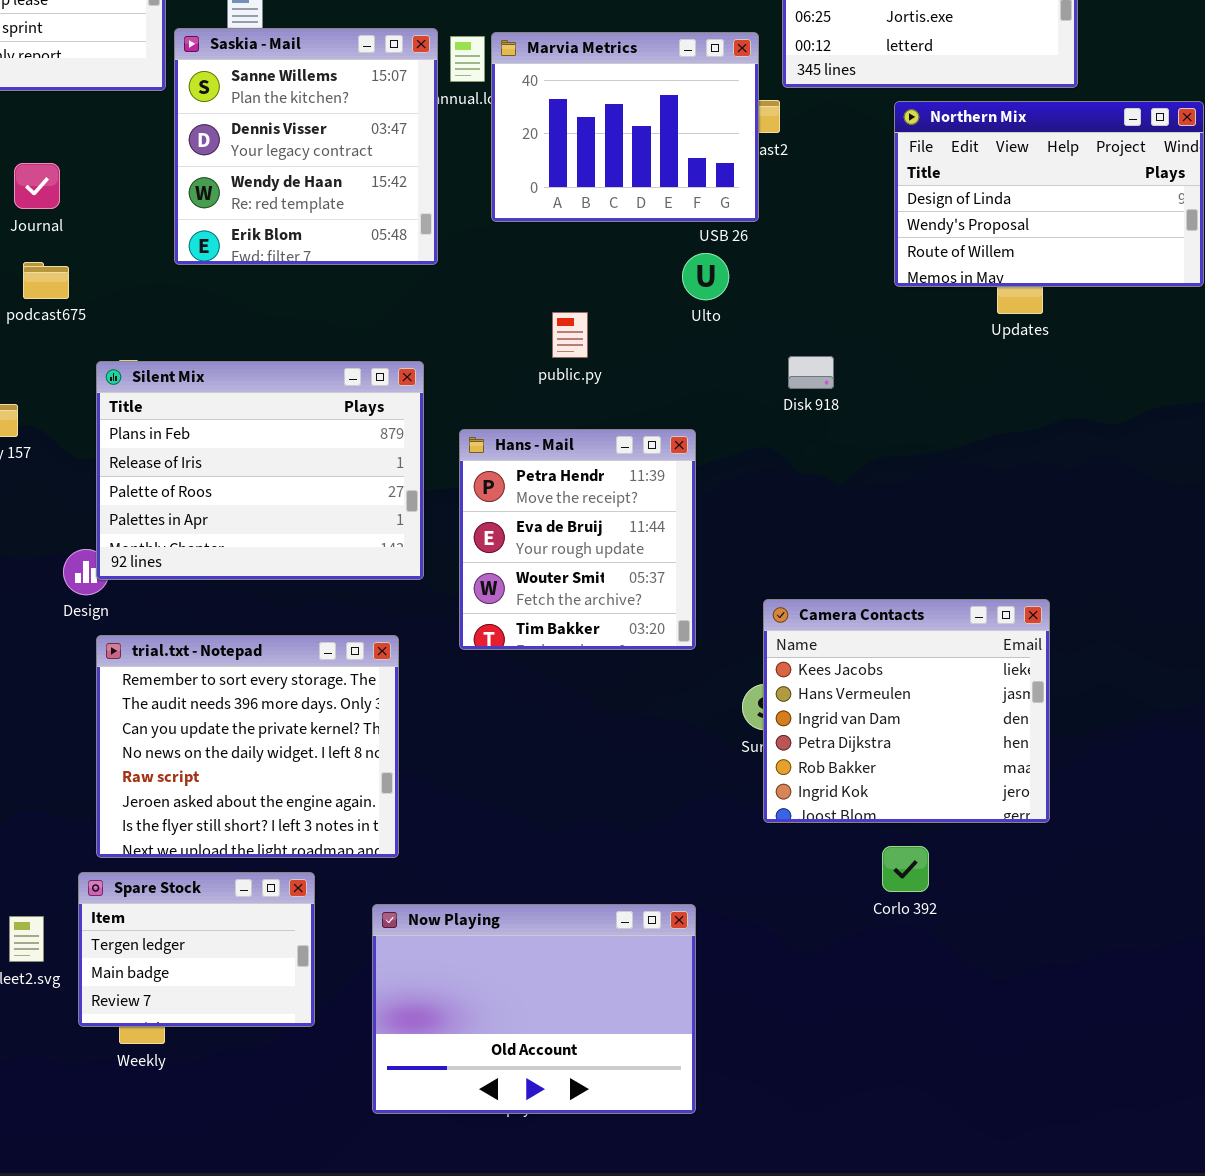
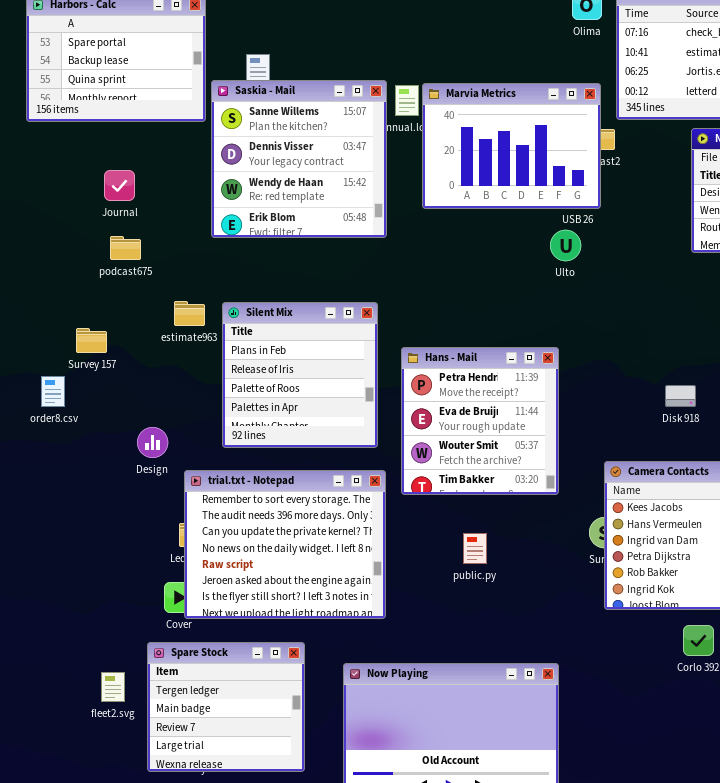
public.py: [552,312,588,358] -> [463,533,487,564], moved
Disk 918: [788,356,834,389] -> [665,385,696,407], moved
Silent Mix: [96,361,424,580] -> [222,302,378,448], resized
trial.txt - Notepad: [96,635,399,858] -> [184,470,386,619], moved
Spare Stock: [78,872,315,1027] -> [147,642,305,772], resized

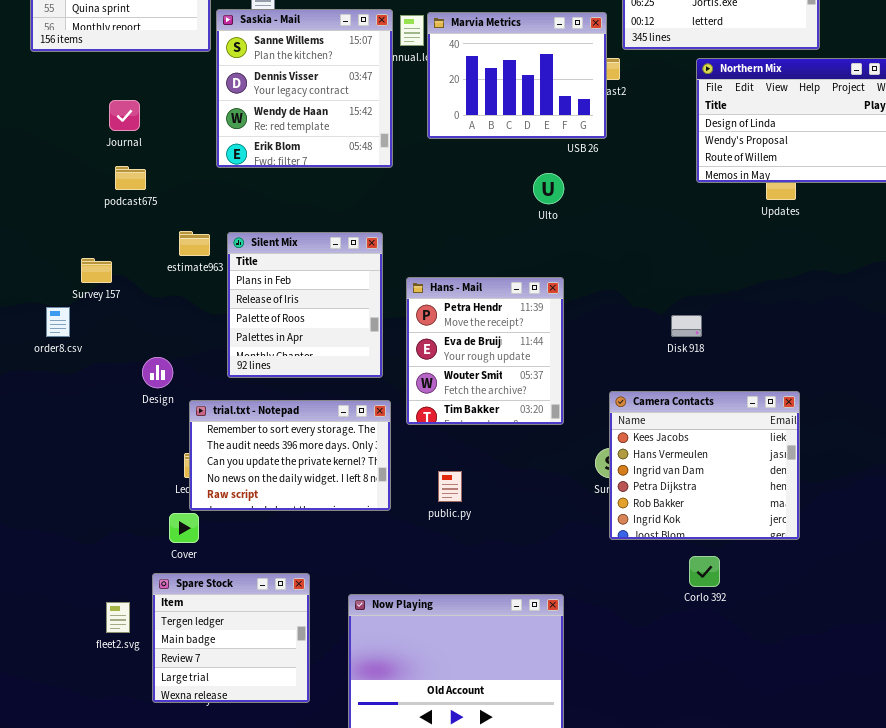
Ulto: [550,230,581,261] -> [533,173,564,204], moved
trial.txt - Notepad: [184,470,386,619] -> [189,400,391,511], resized
public.py: [463,533,487,564] -> [438,471,462,502], moved

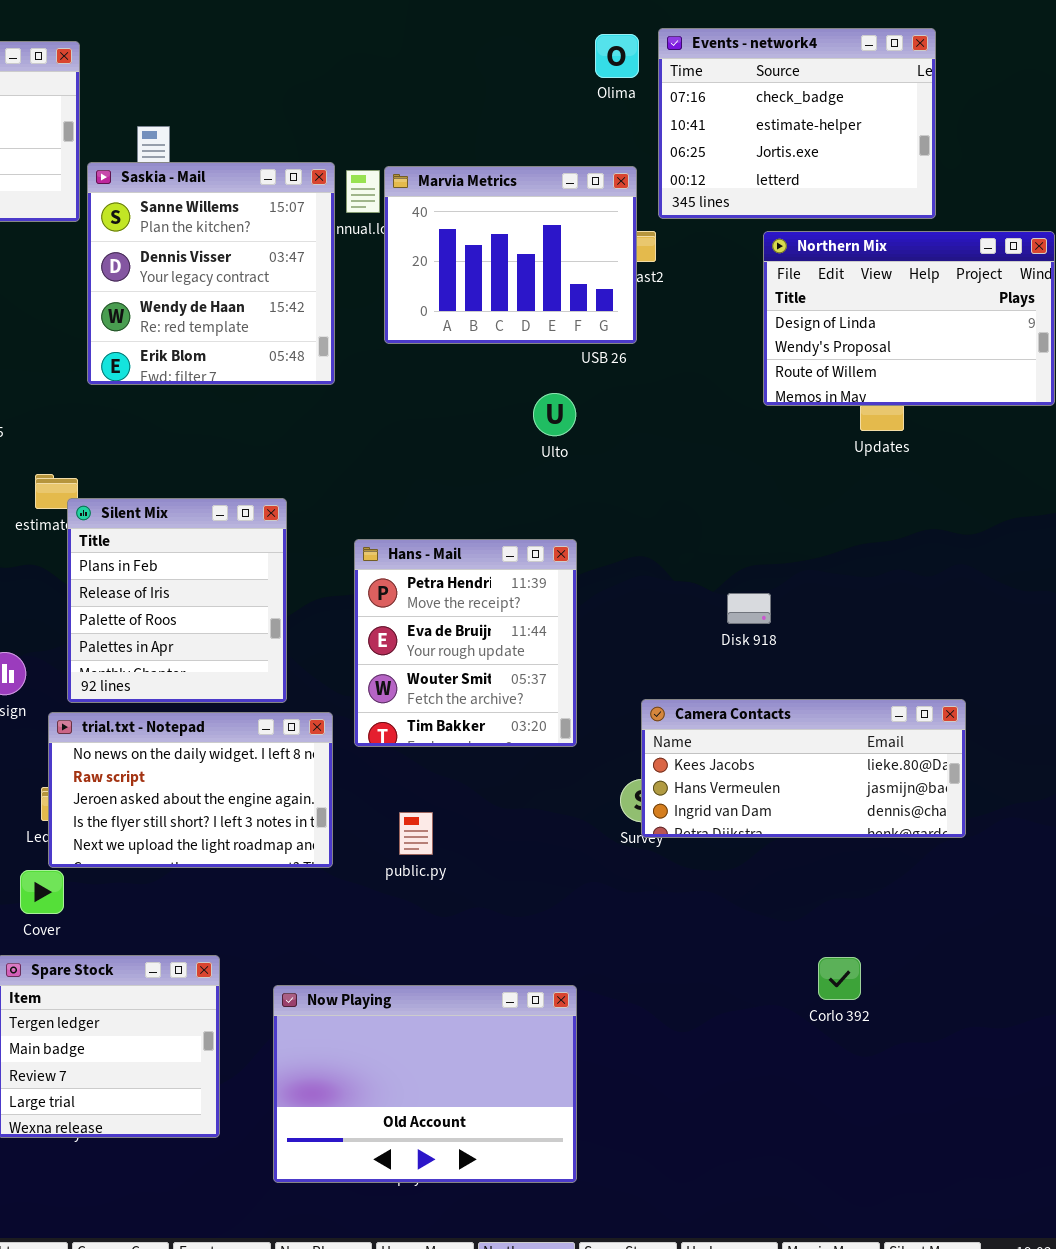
Silent Mix: [227,232,383,378] -> [67,498,287,703], moved
Camera Contacts: [609,391,800,540] -> [641,699,966,838], resized
trial.txt - Notepad: [189,400,391,511] -> [48,712,333,868], scrolled down 3 rows
Corlo 392: [689,556,720,587] -> [818,957,861,1000], moved

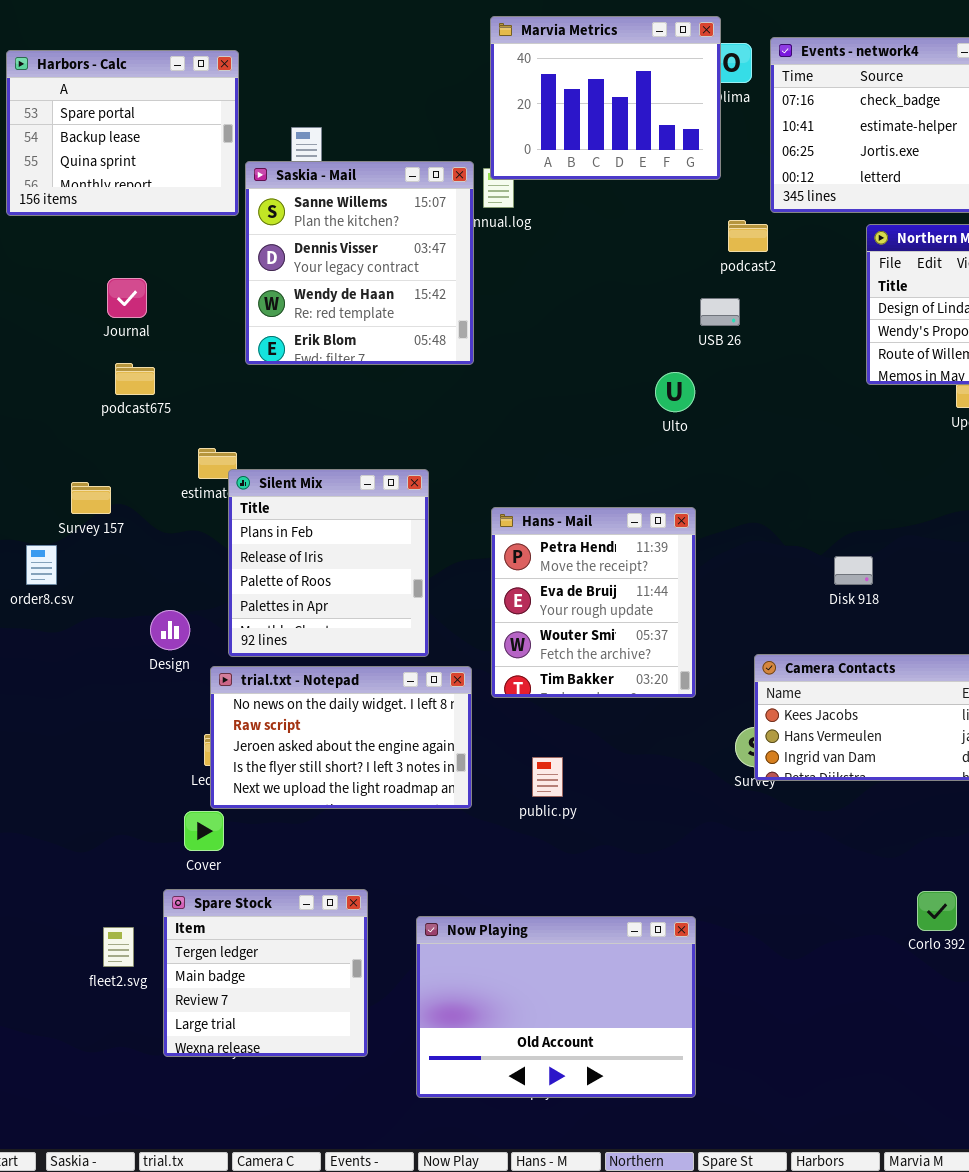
Marvia Metrics: [384,166,637,344] -> [490,16,721,180], moved

